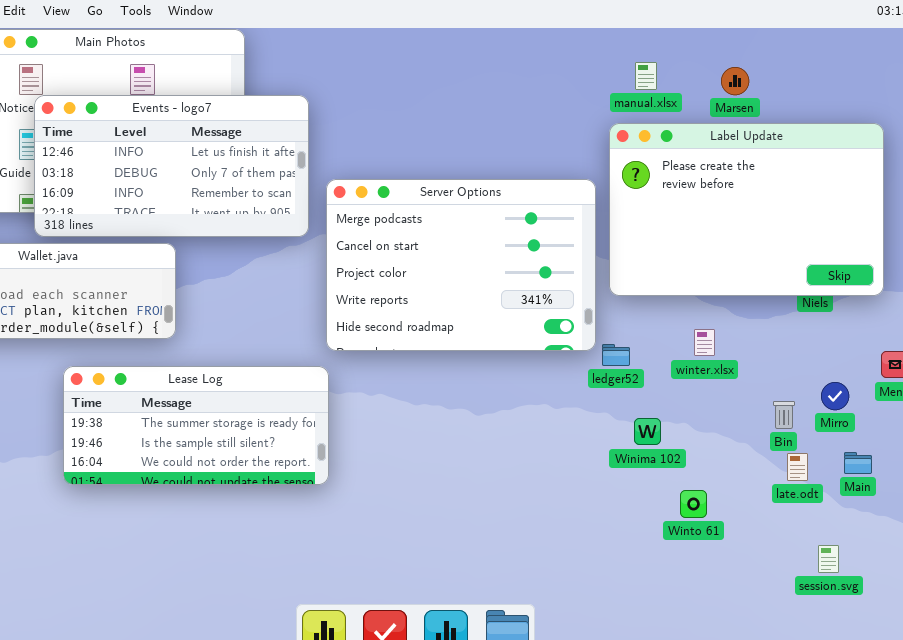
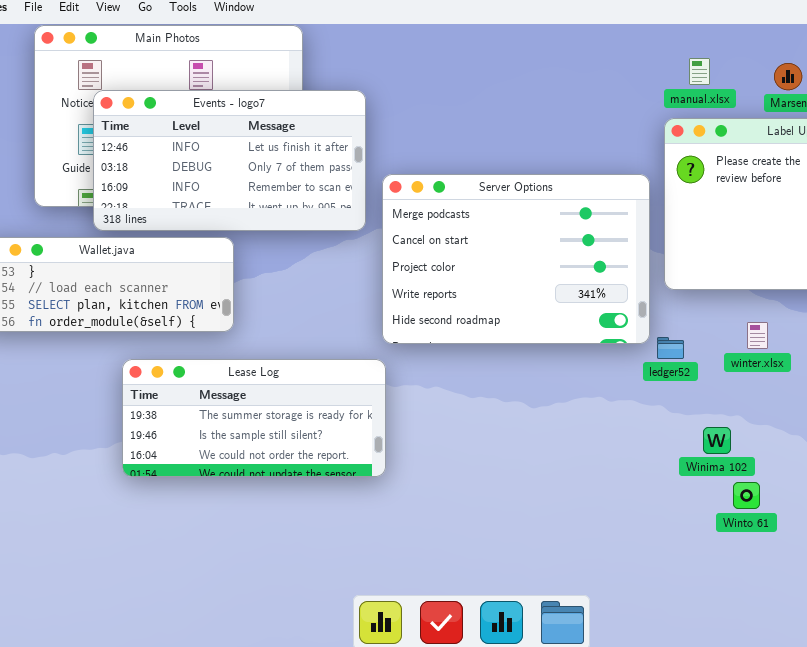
Winima 102: [634,418,661,445] -> [703,427,731,454], moved

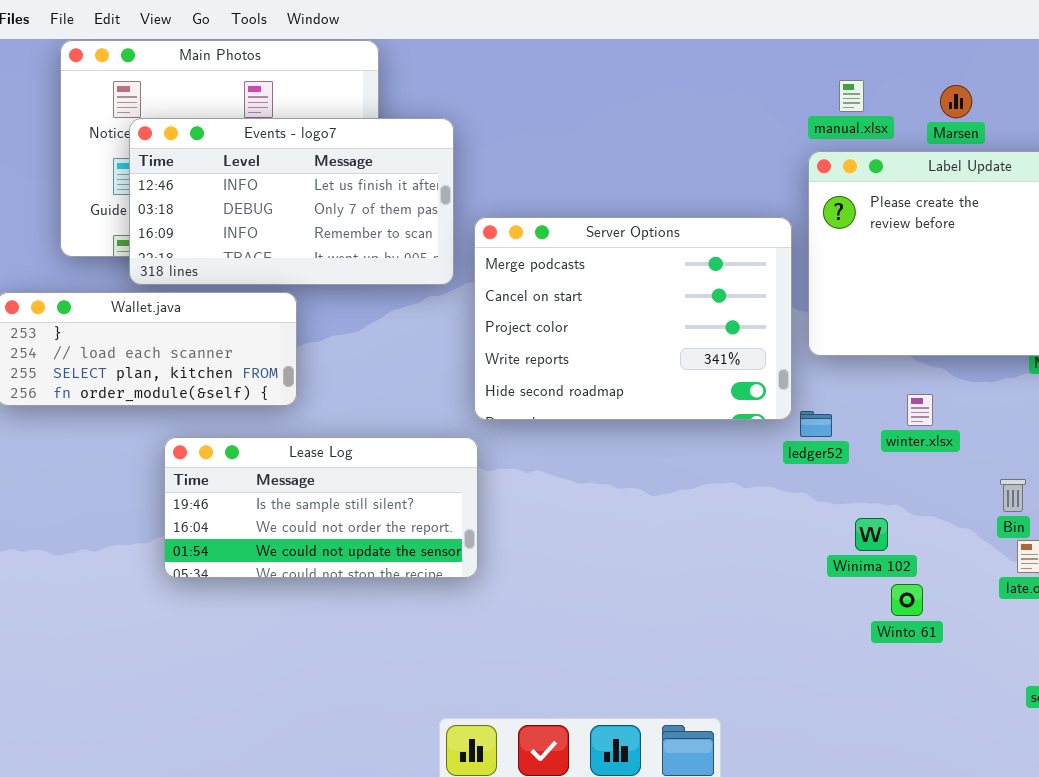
Lease Log: [122,359,386,477] -> [164,437,478,578], scrolled down 1 row

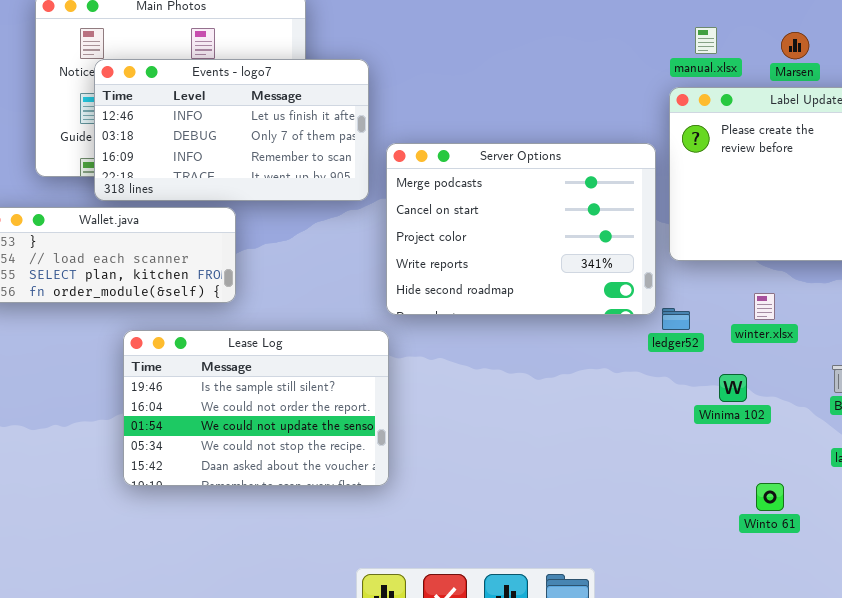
Lease Log: [164,437,478,578] -> [123,330,389,486], resized
Winima 102: [855,518,888,551] -> [719,374,747,402], moved
Winto 61: [891,584,923,616] -> [756,483,784,511], moved

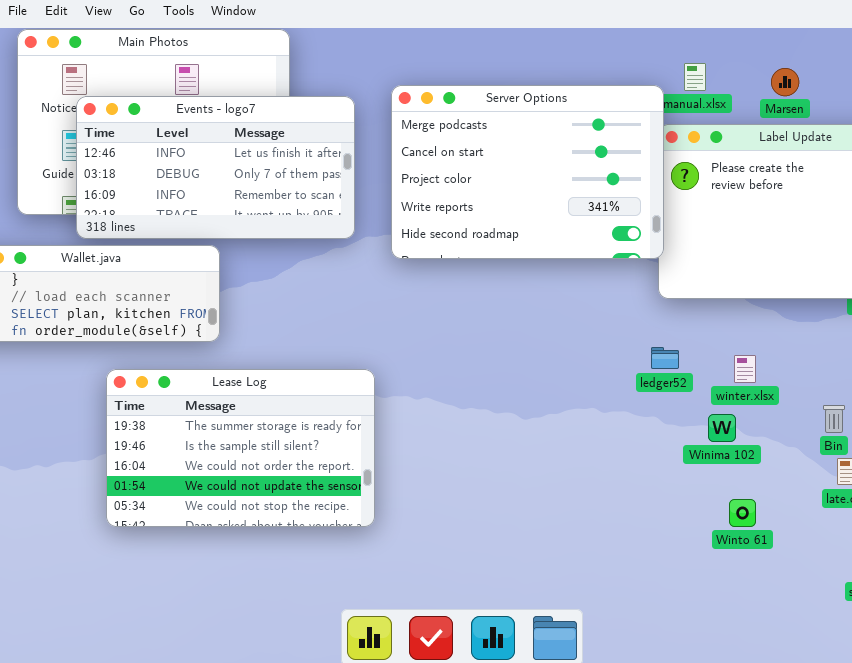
Server Options: [386,143,656,315] -> [391,85,664,259], moved
winter.xlsx: [754,293,775,320] -> [734,355,756,383], moved
Lease Log: [123,330,389,486] -> [106,369,375,527], scrolled up 1 row
Winto 61: [756,483,784,511] -> [729,499,756,527], moved

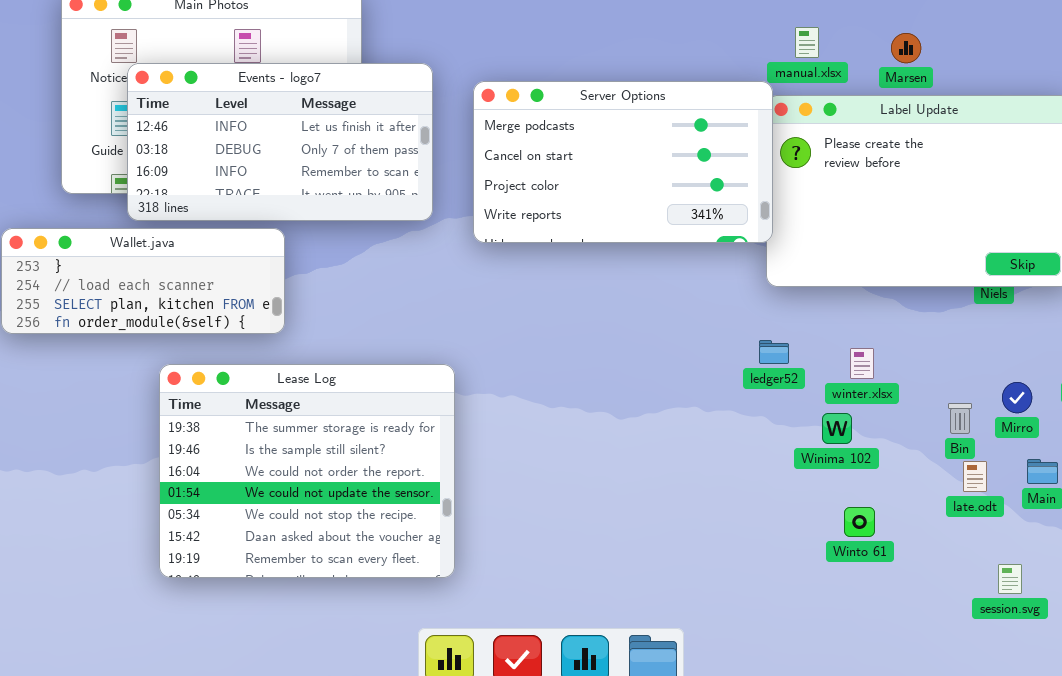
Server Options: [391,85,664,259] -> [473,81,773,243], resized
Lease Log: [106,369,375,527] -> [159,364,455,578], resized

